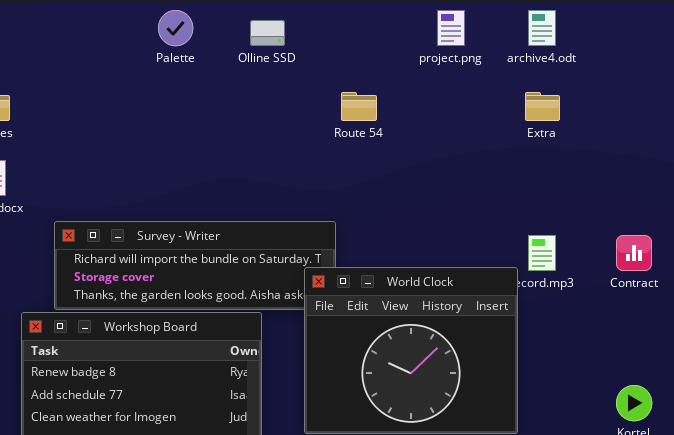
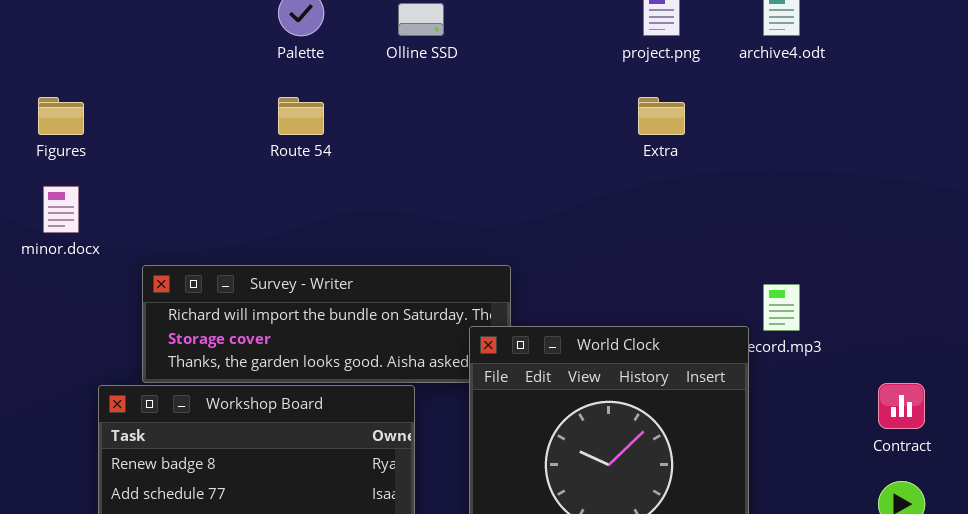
Route 54: [341,92,377,121] -> [278,97,324,135], moved
Extra: [525,92,560,121] -> [638,97,685,135], moved
Contract: [616,235,652,271] -> [878,383,925,429], moved

